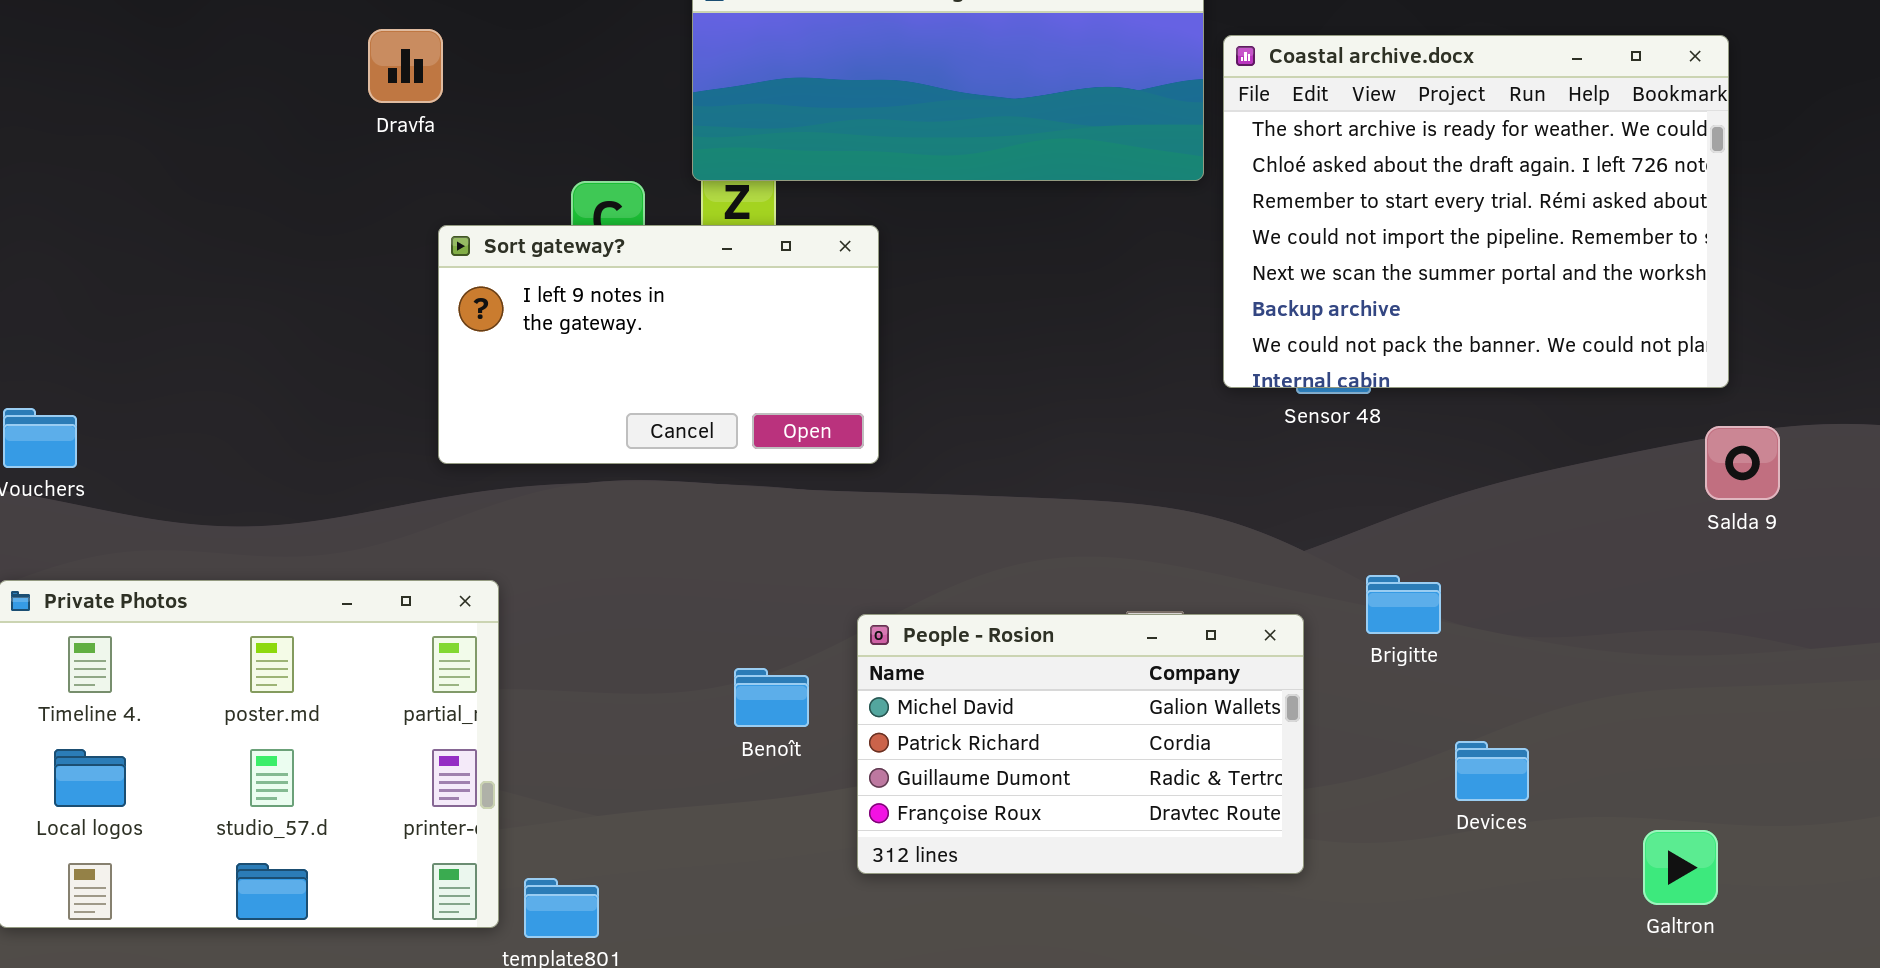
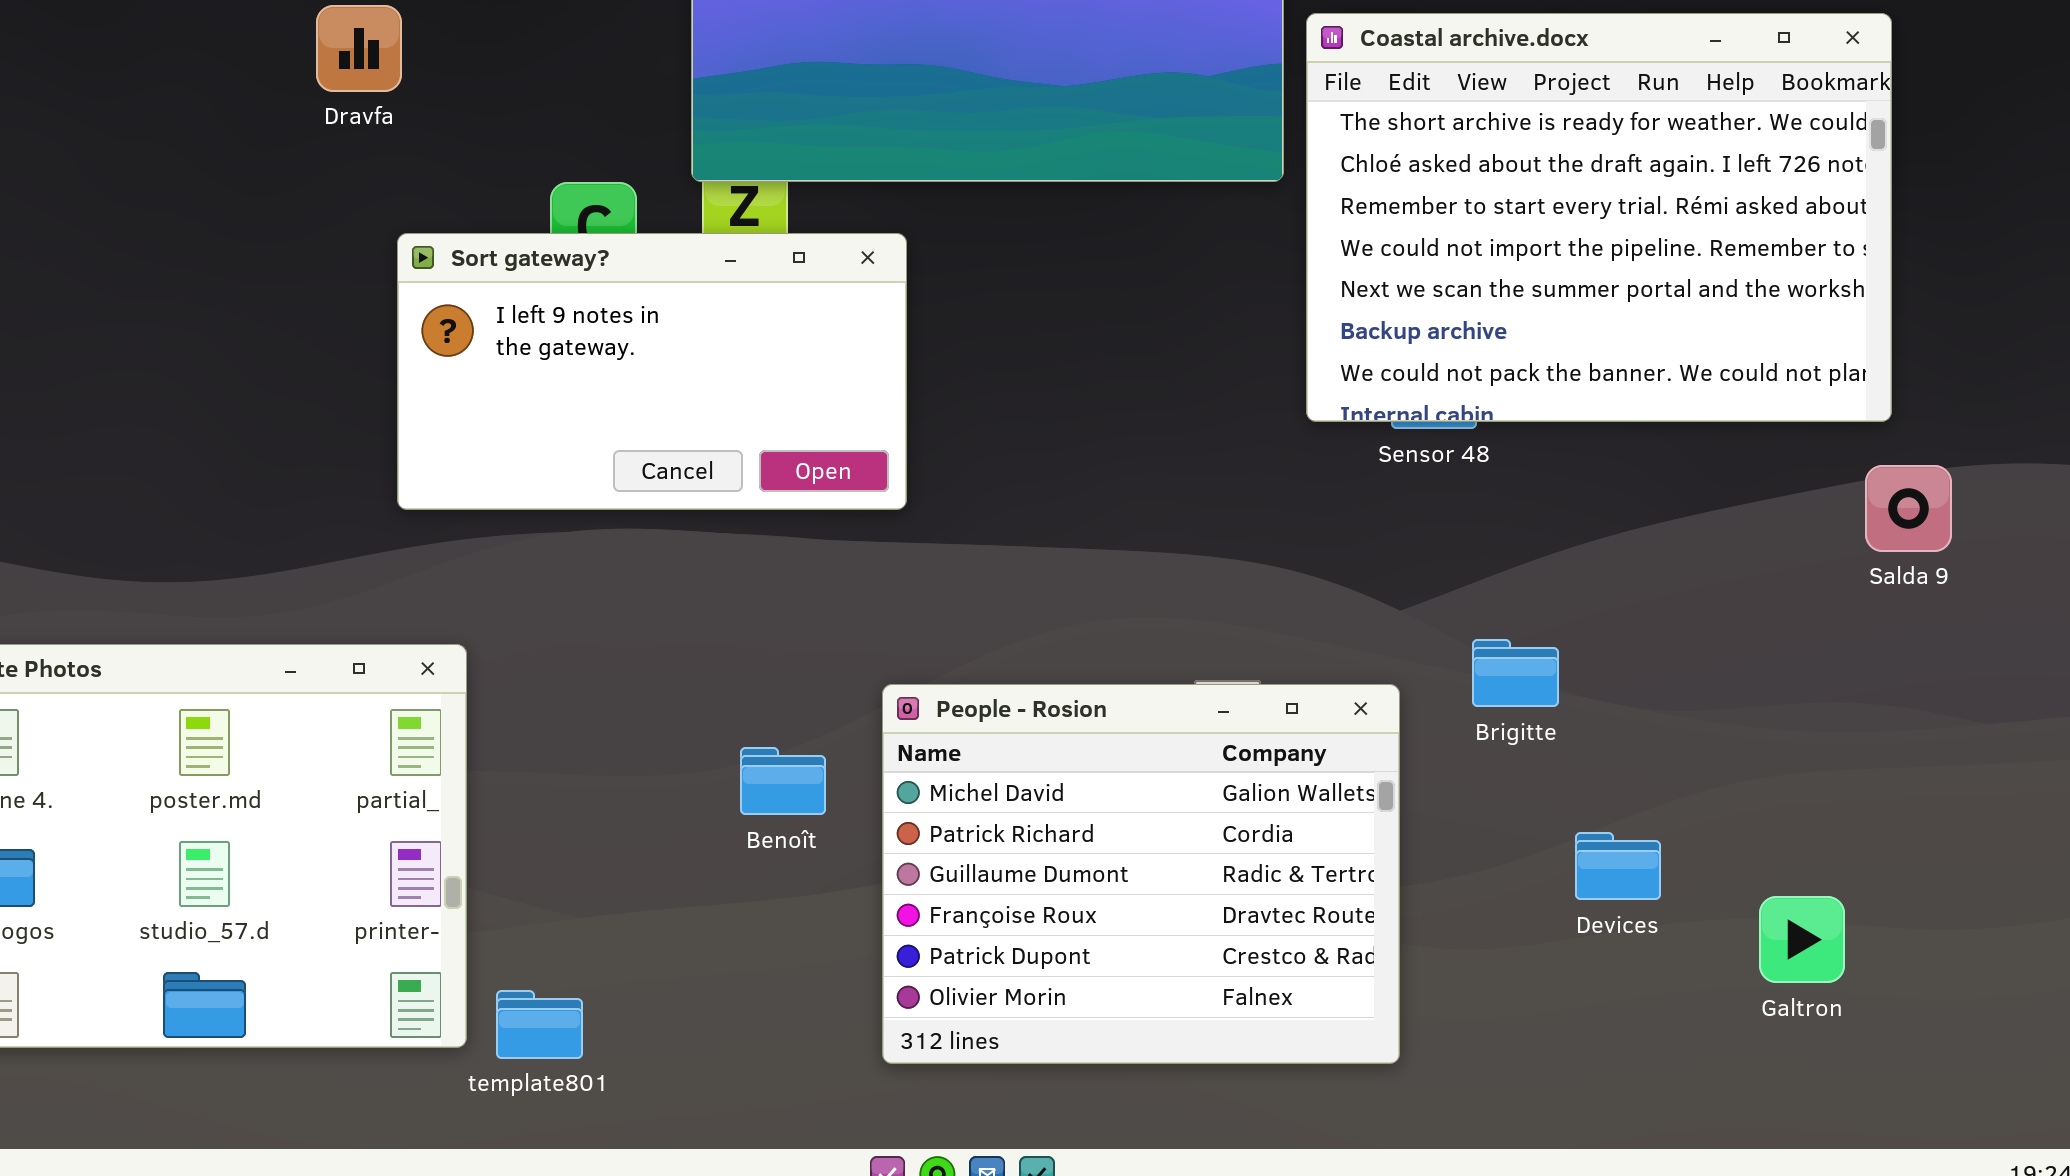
People - Rosion: [857,614,1304,874] -> [882,684,1400,1064], resized
Galtron: [1643,830,1718,905] -> [1759,896,1845,983], moved

